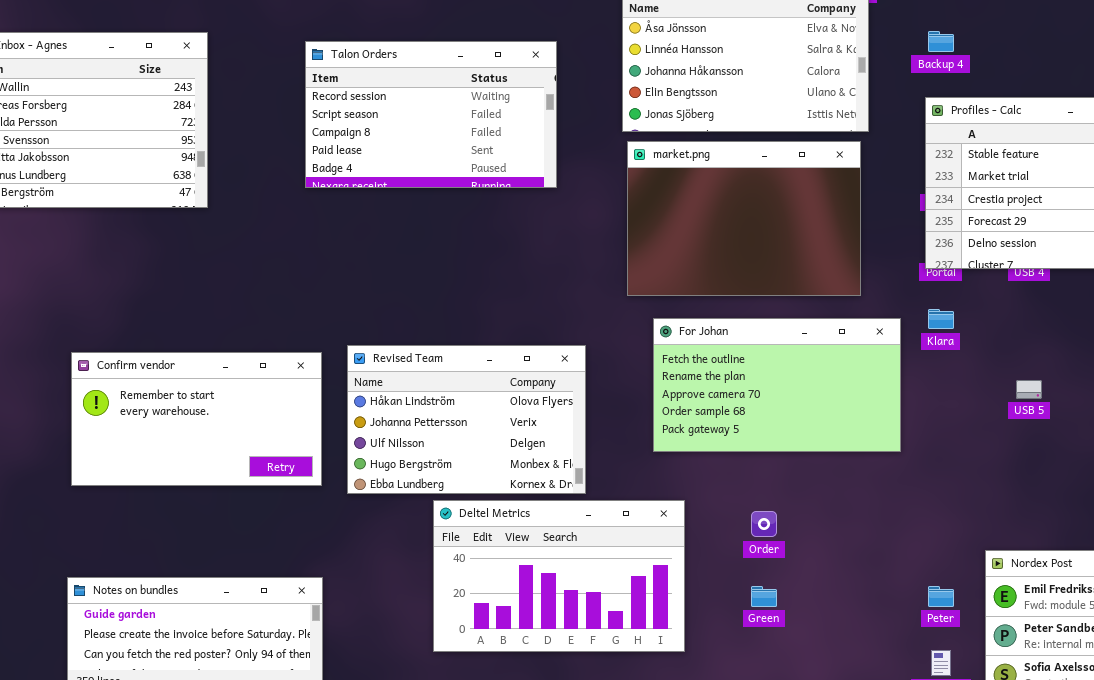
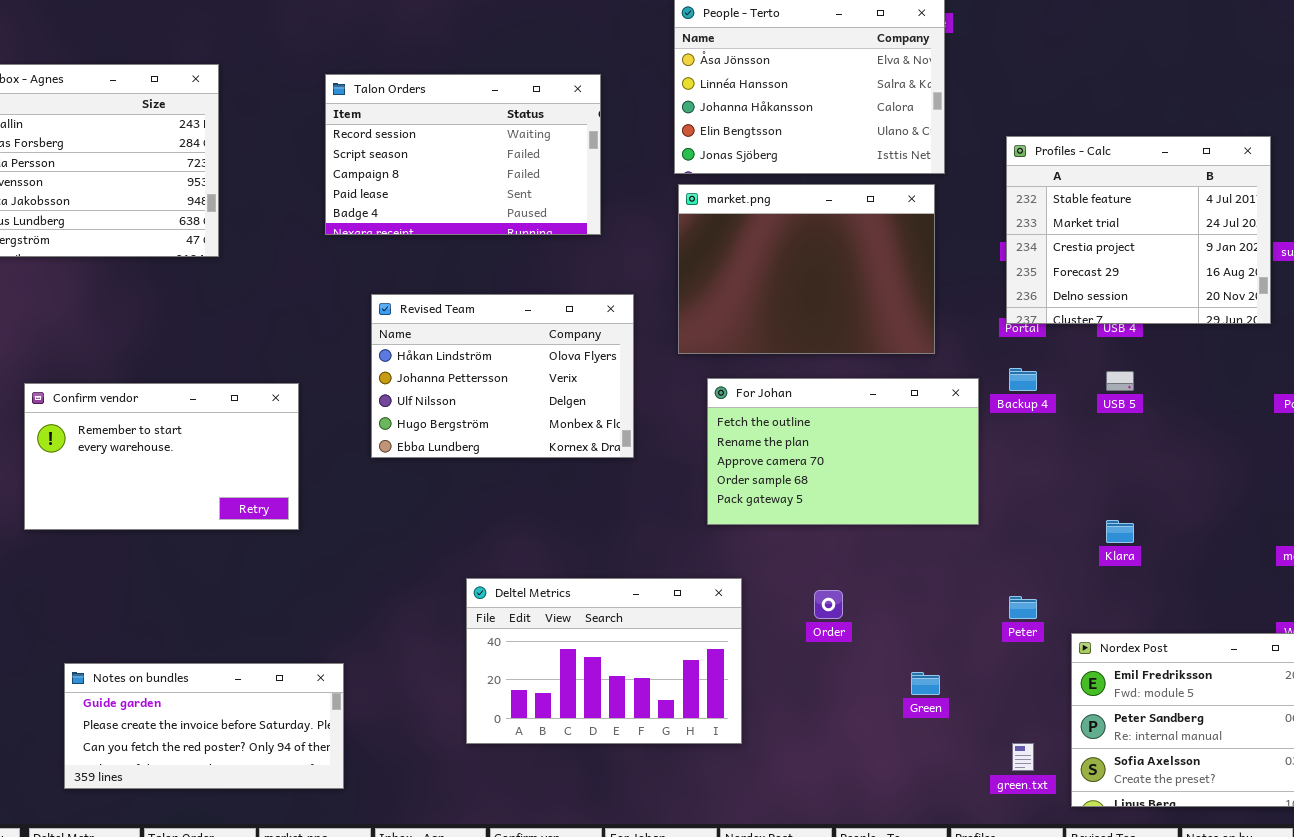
Backup 4: [928,31,954,52] -> [1009,368,1037,391], moved
Klara: [928,309,954,329] -> [1106,520,1134,543], moved
Revised Team: [347,345,586,494] -> [371,294,634,458], moved
Confirm vendor: [71,352,322,486] -> [24,383,299,530], moved
USB 5: [1016,380,1042,399] -> [1106,371,1134,391], moved
Green: [751,586,777,607] -> [911,672,940,695], moved
Peter: [928,586,954,607] -> [1009,596,1037,619], moved

